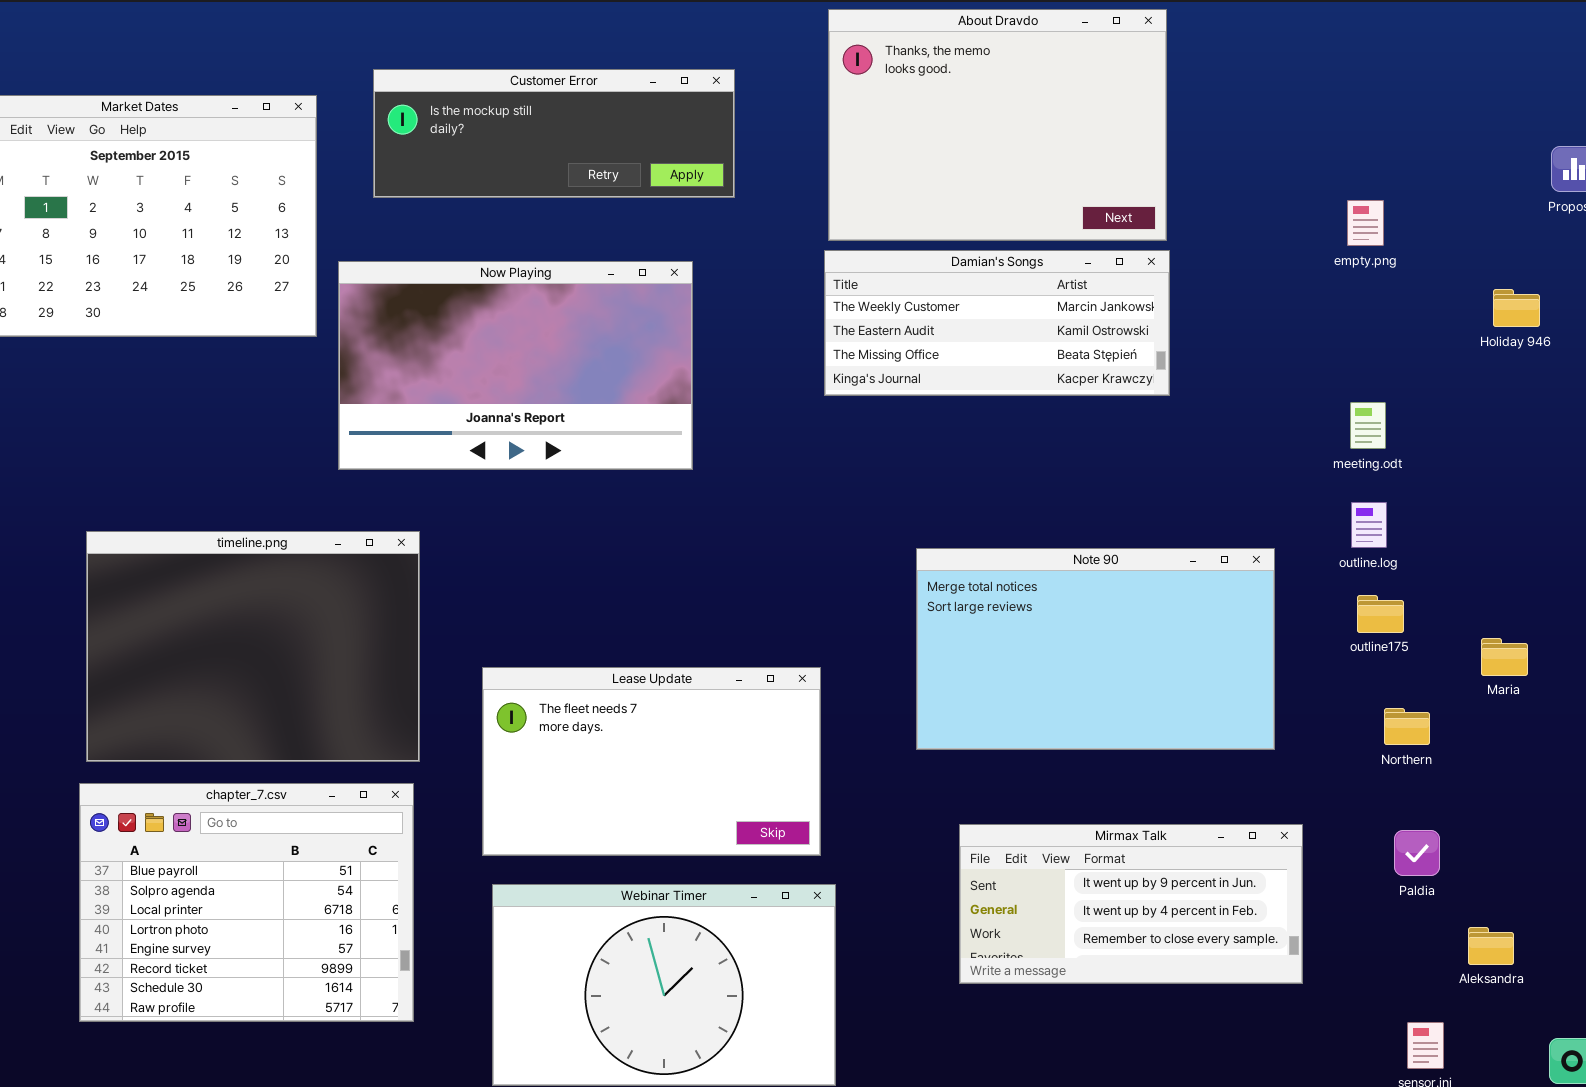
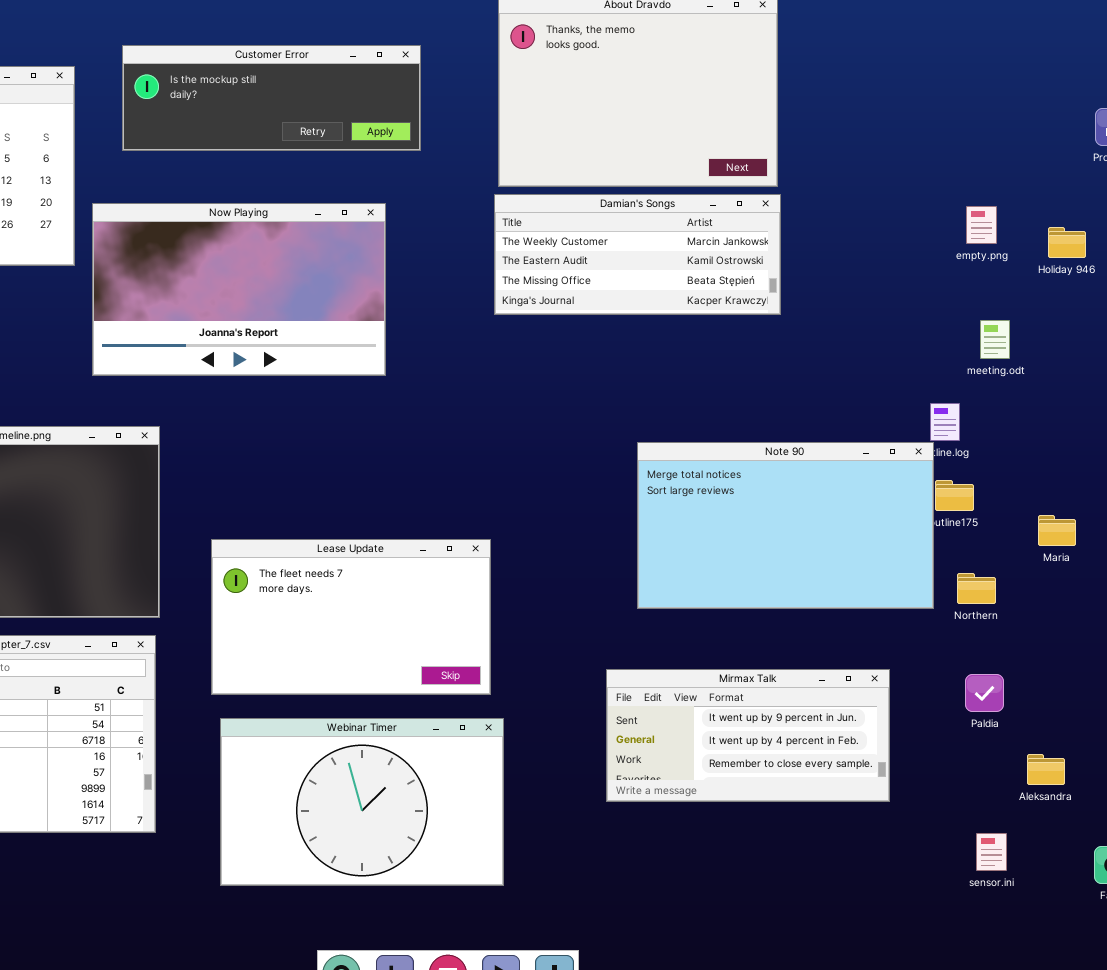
empty.png: [1347,200,1384,246] -> [966,206,997,244], moved
meeting.odt: [1350,402,1386,449] -> [980,320,1010,359], moved
Note 90: [916,548,1275,750] -> [637,442,934,609], moved

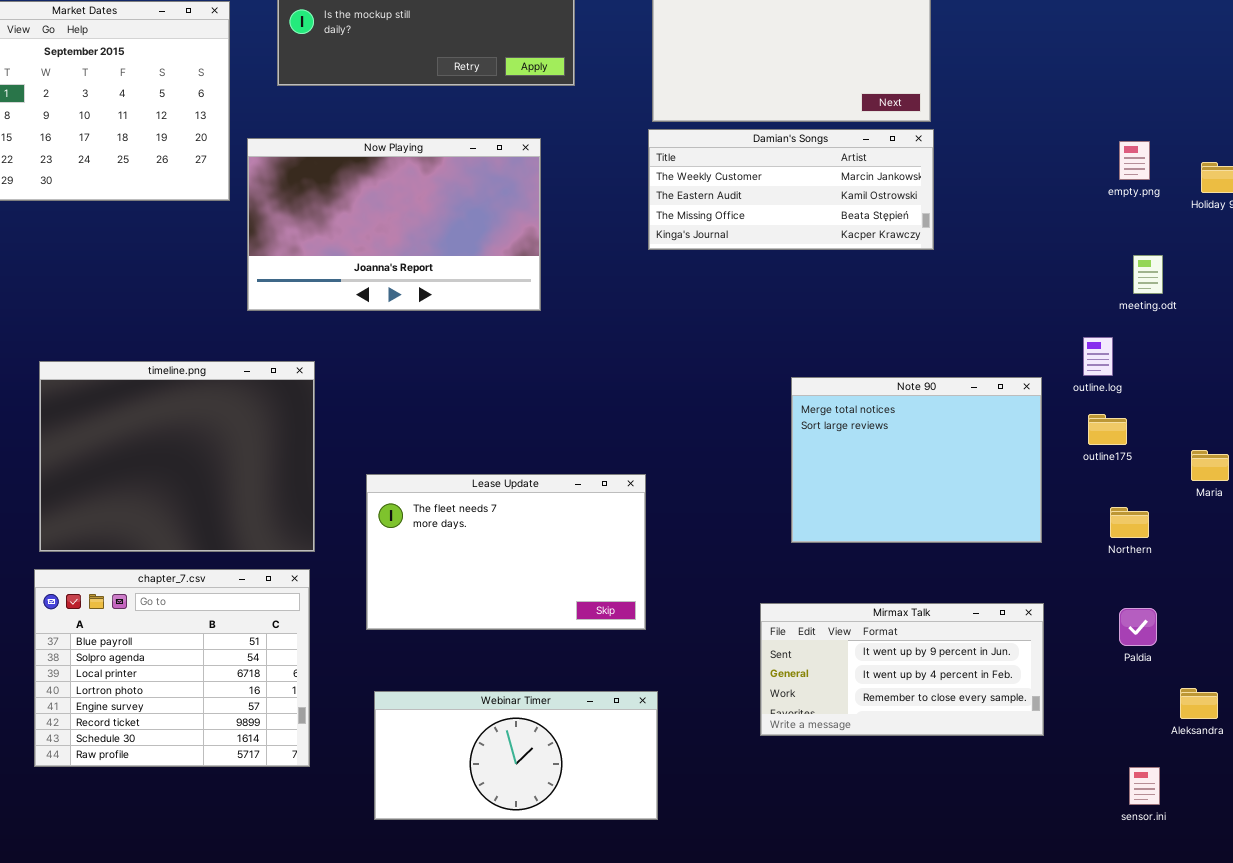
Note 90: [637,442,934,609] -> [791,377,1042,543], resized
Webinar Timer: [220,718,504,886] -> [374,691,658,820], resized

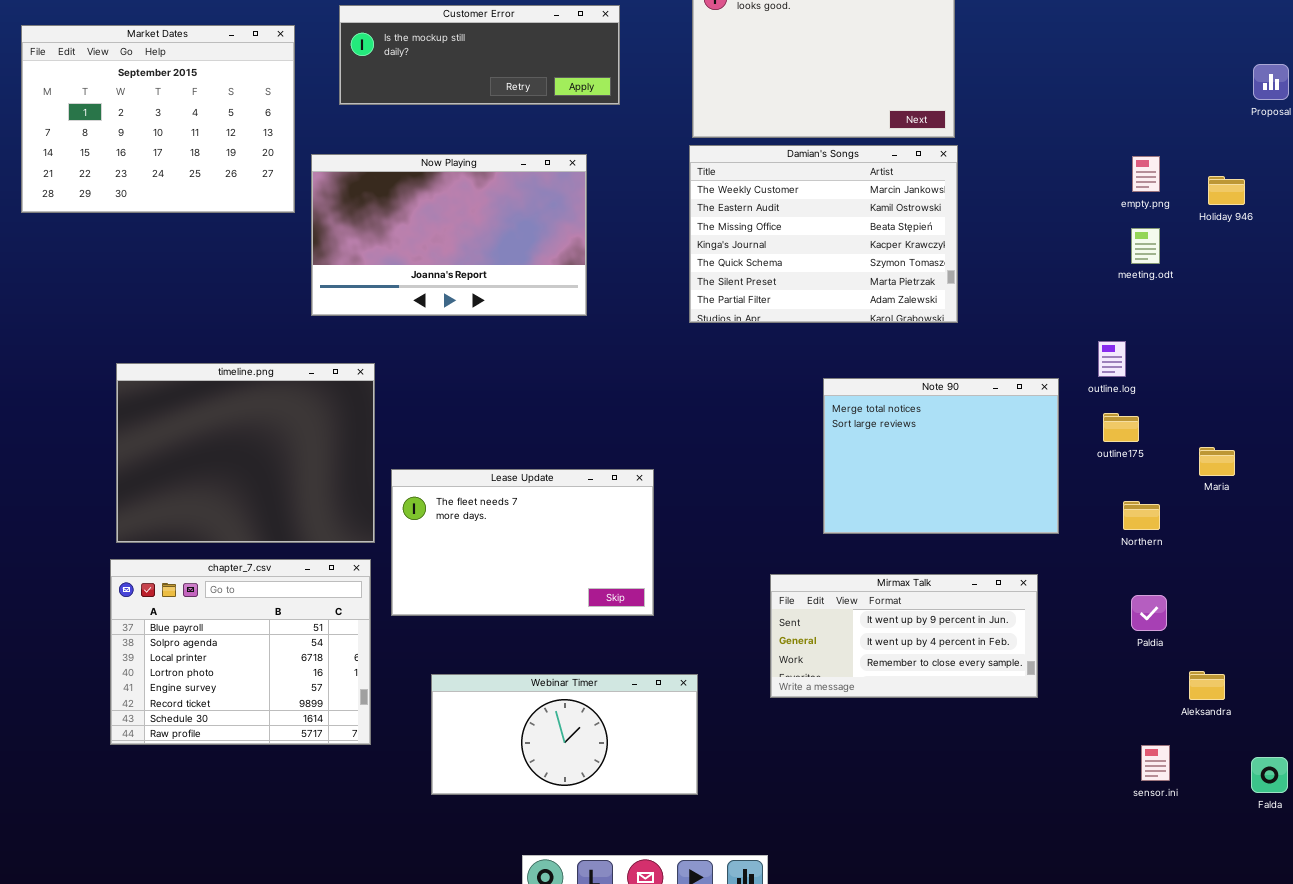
Damian's Songs: [648,129,934,250] -> [689,145,958,323], resized
meeting.odt: [1133,255,1163,294] -> [1131,228,1160,264], moved
Lease Update: [366,474,646,630] -> [391,469,654,616], moved
Mirmax Talk: [760,603,1044,736] -> [770,574,1038,698], moved

